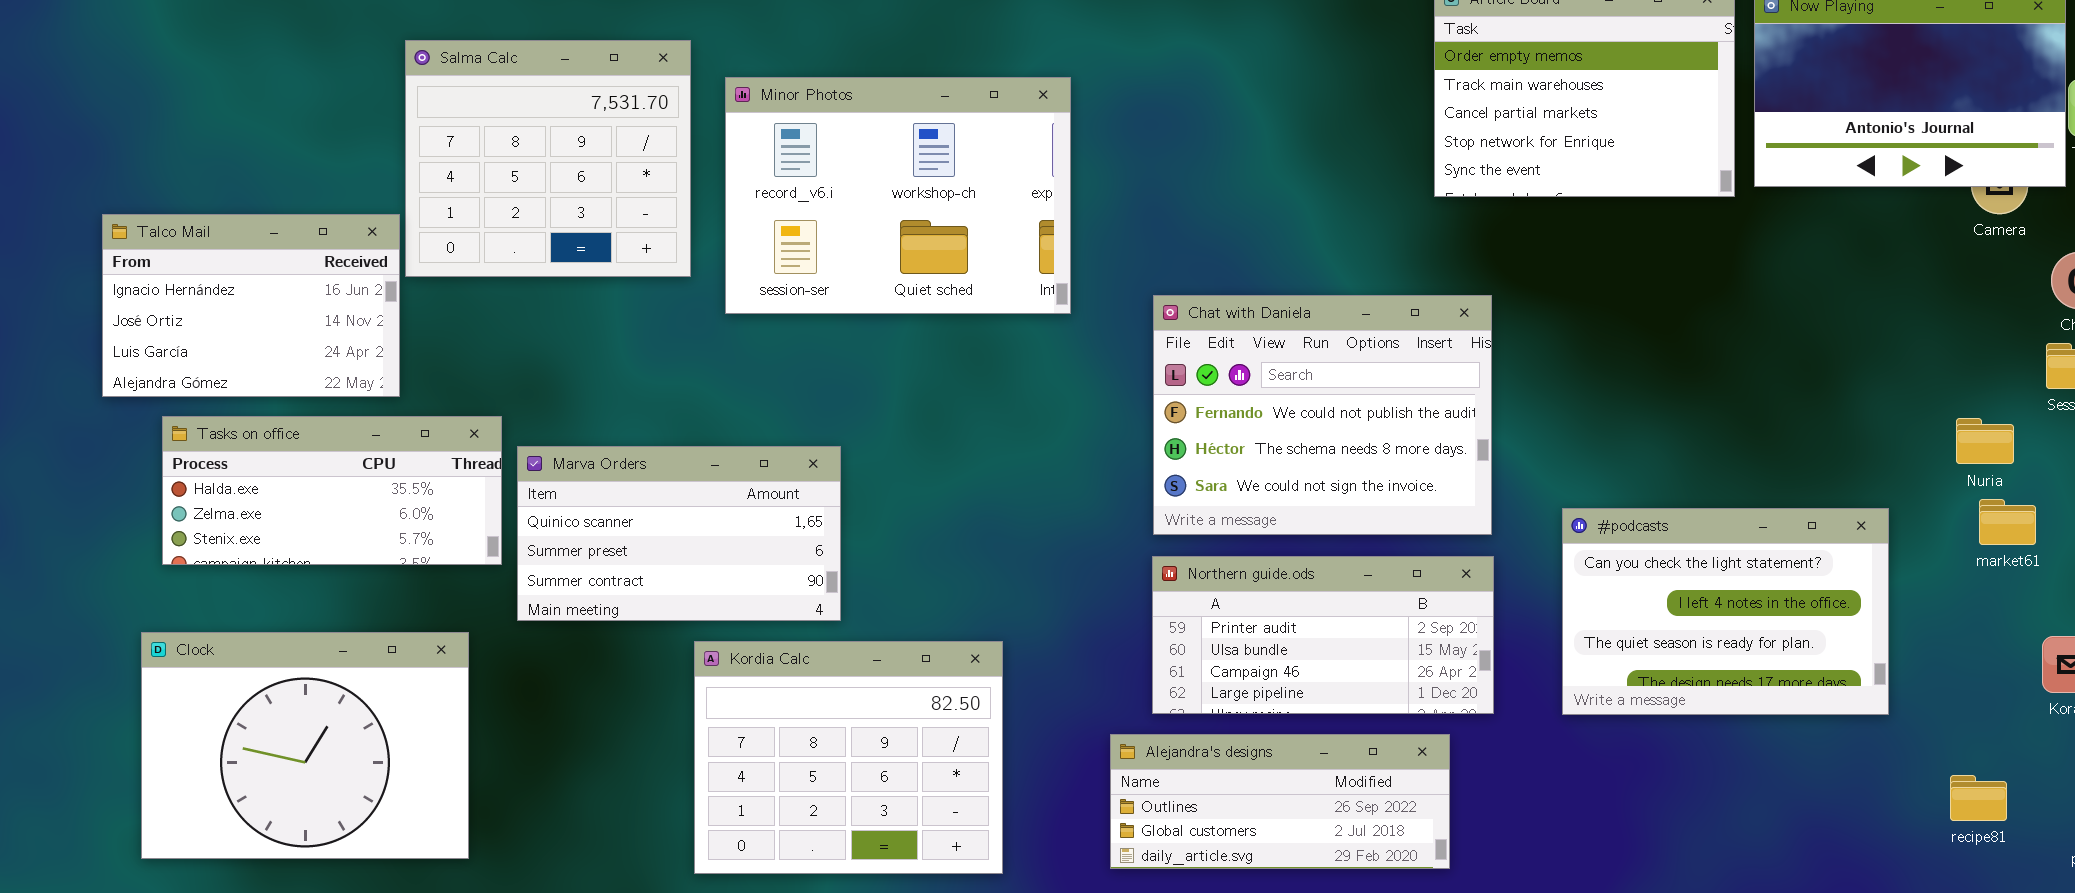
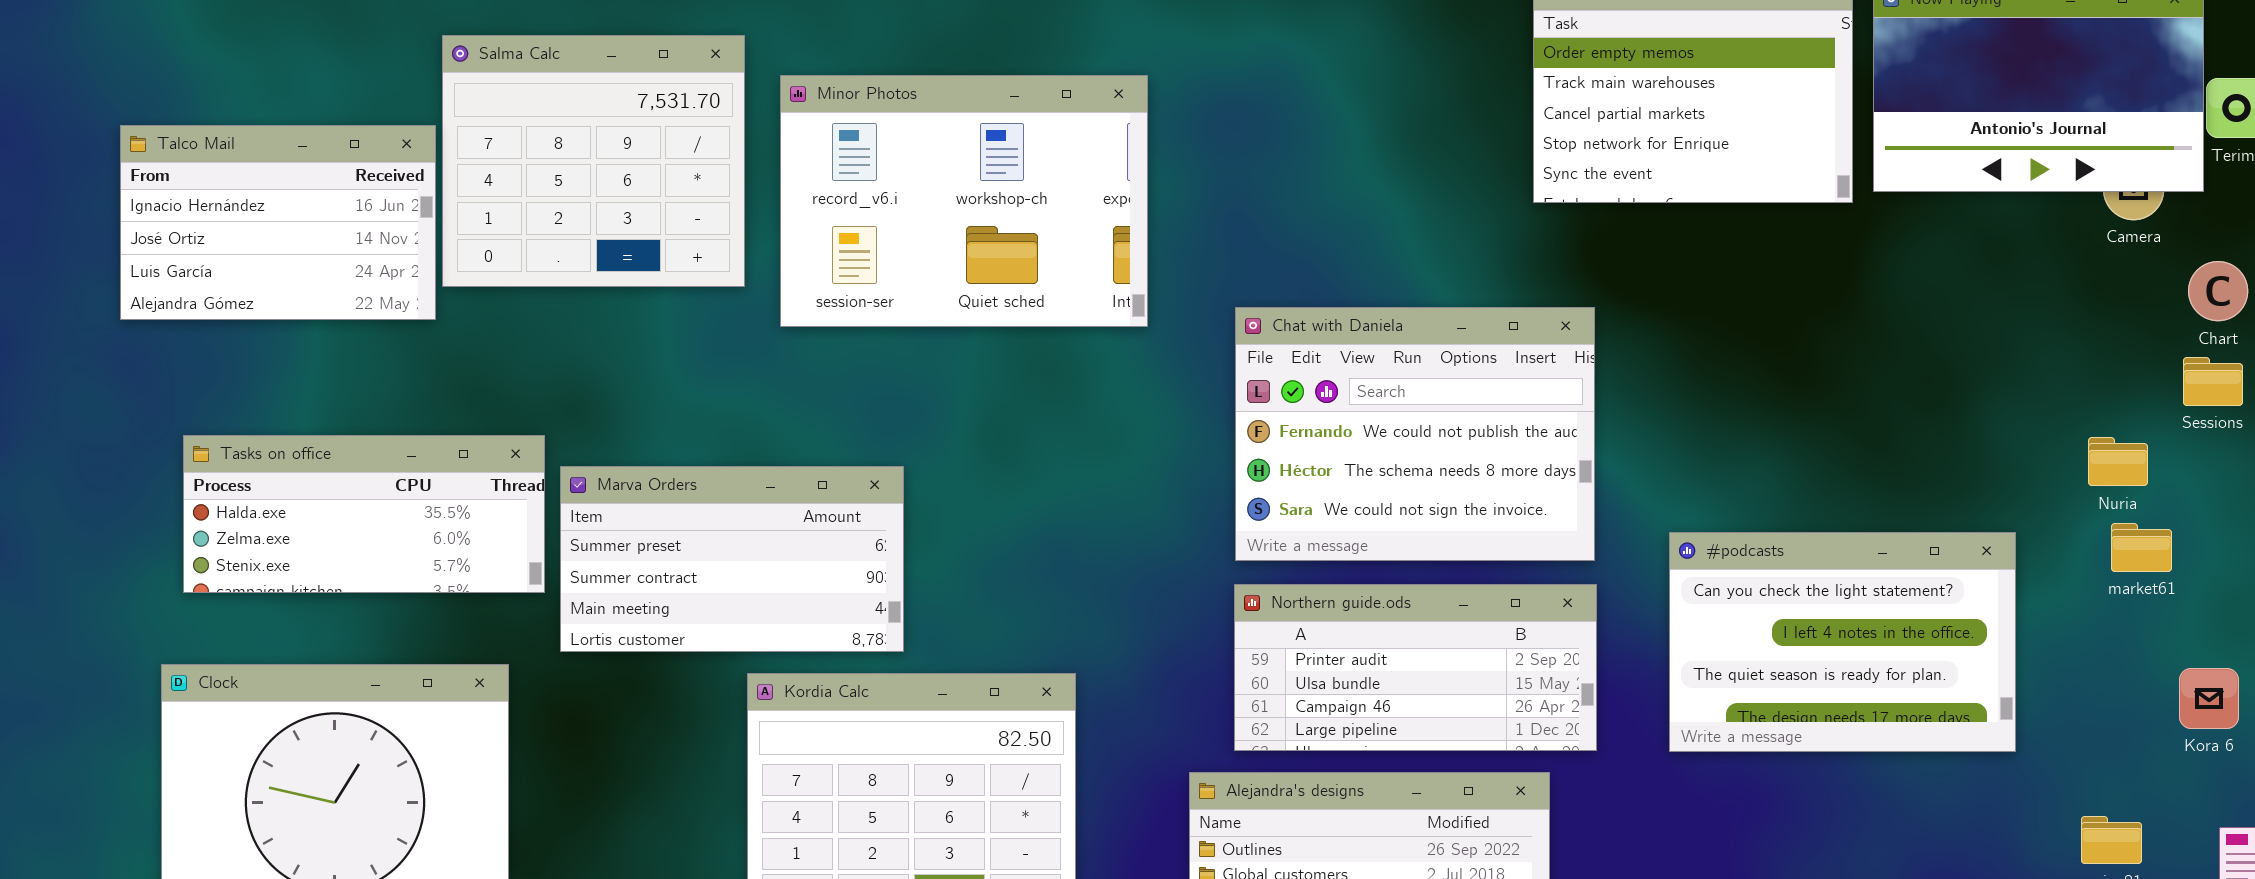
Talco Mail: [102,214,400,397] -> [120,125,436,320], moved
Marva Orders: [517,446,841,621] -> [560,466,904,652], scrolled down 1 row

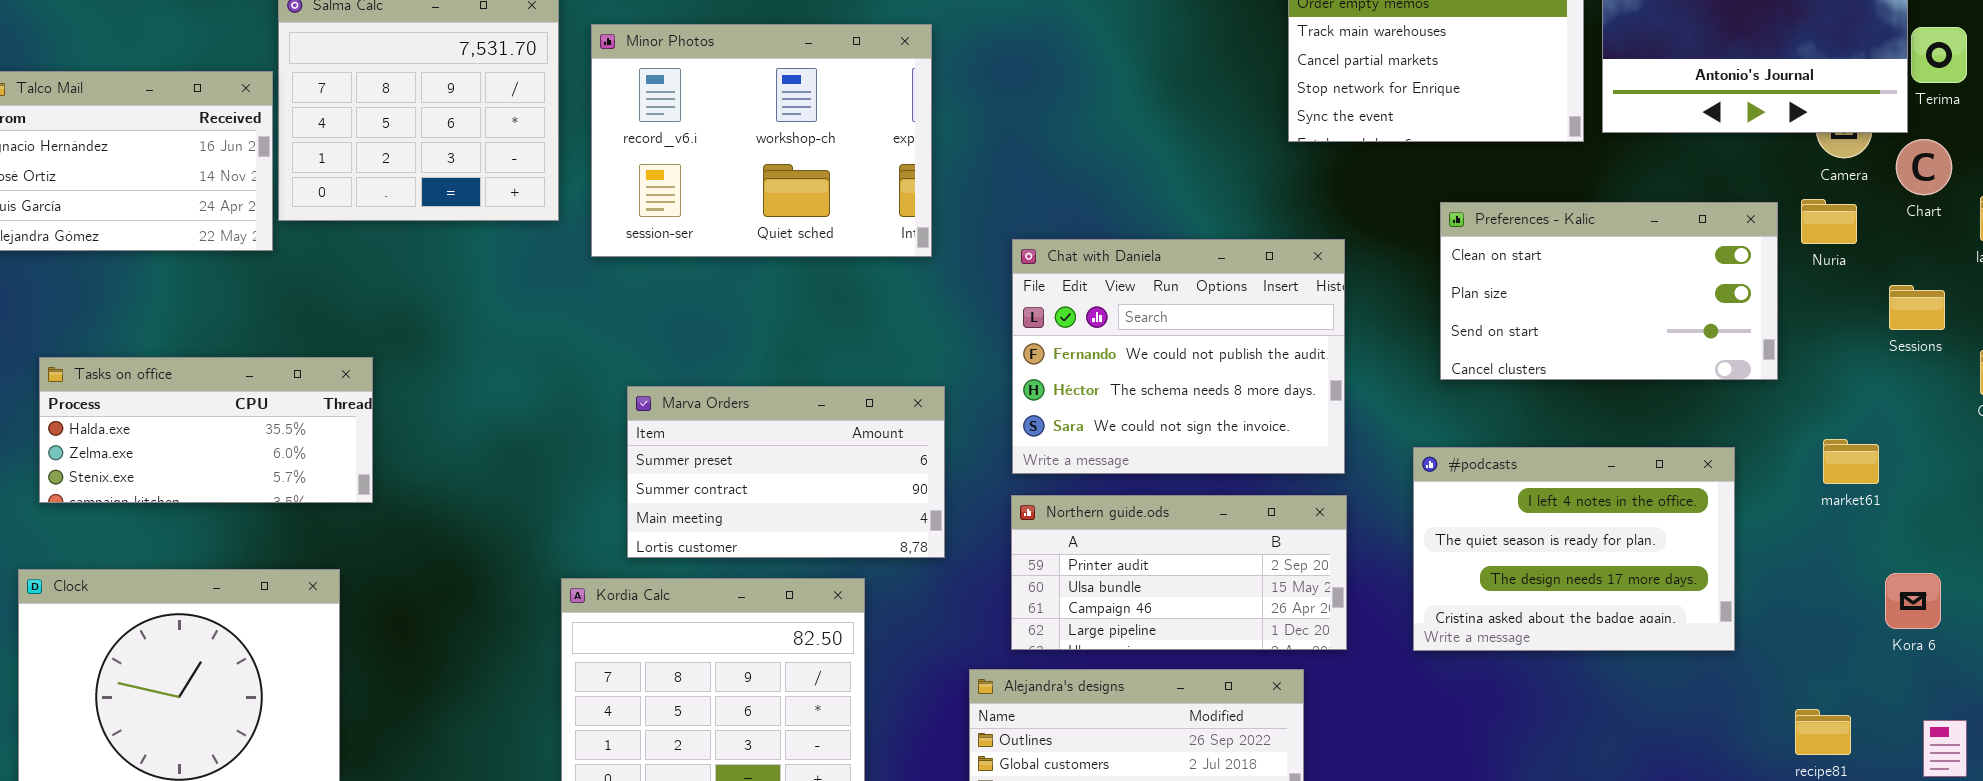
Chart: [2188,261,2248,321] -> [1896,139,1952,195], moved
Preferences - Kalic: none -> [1440,202,1778,380], opened
Nuria: [2088,437,2148,486] -> [1801,199,1857,244], moved
Marva Orders: [560,466,904,652] -> [627,386,945,558], moved
#podcasts: [1669,532,2016,752] -> [1413,447,1735,651], scrolled down 1 row

